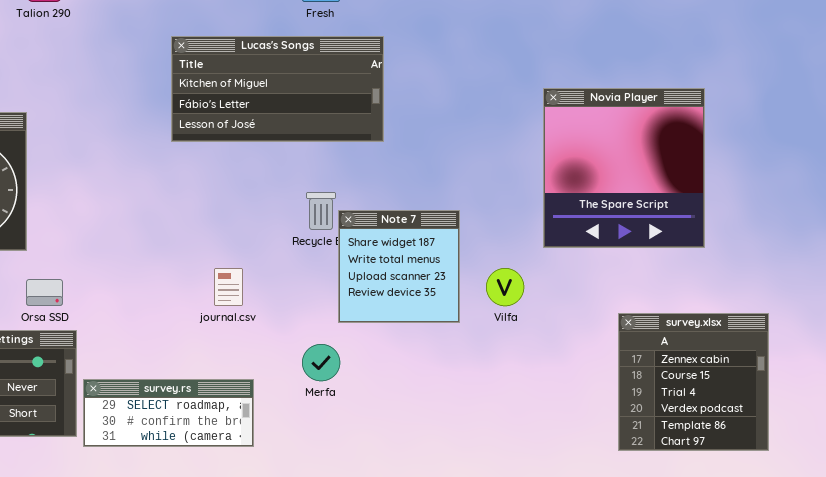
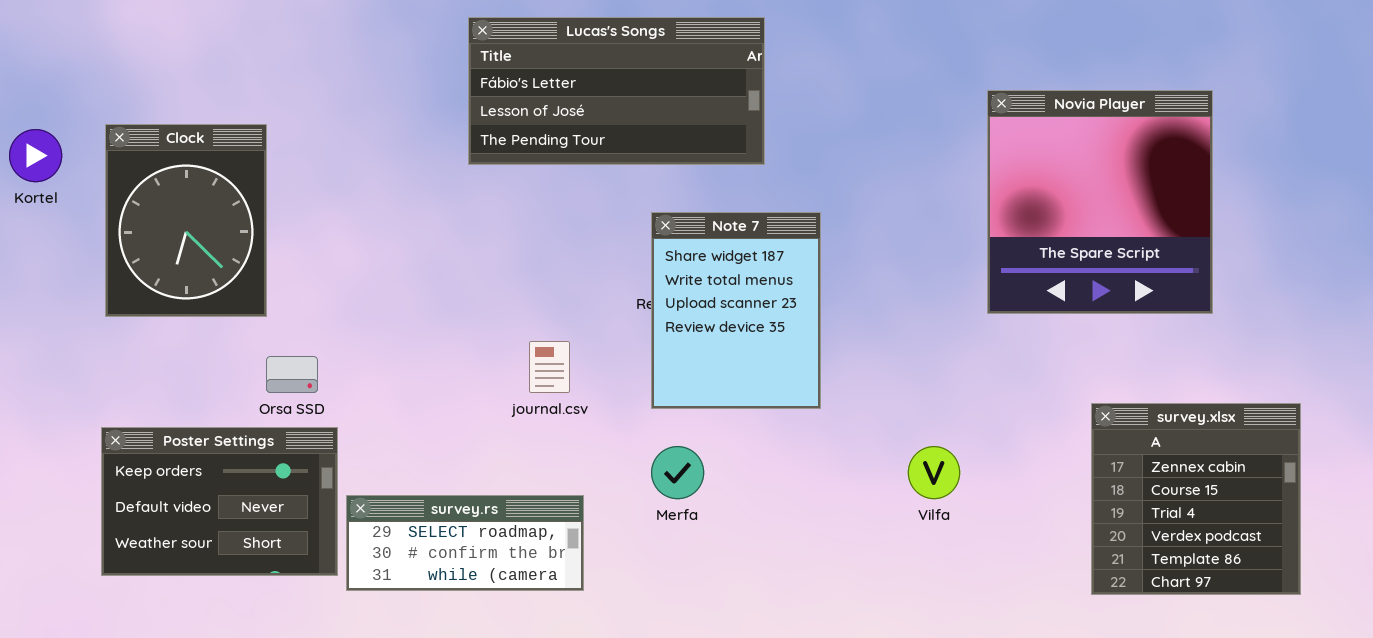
Lucas's Songs: [171,36,384,142] -> [468,17,765,165], scrolled down 1 row
Note 7: [338,210,460,323] -> [651,212,821,409], moved, resized
Vilfa: [486,268,524,306] -> [908,446,960,499], moved

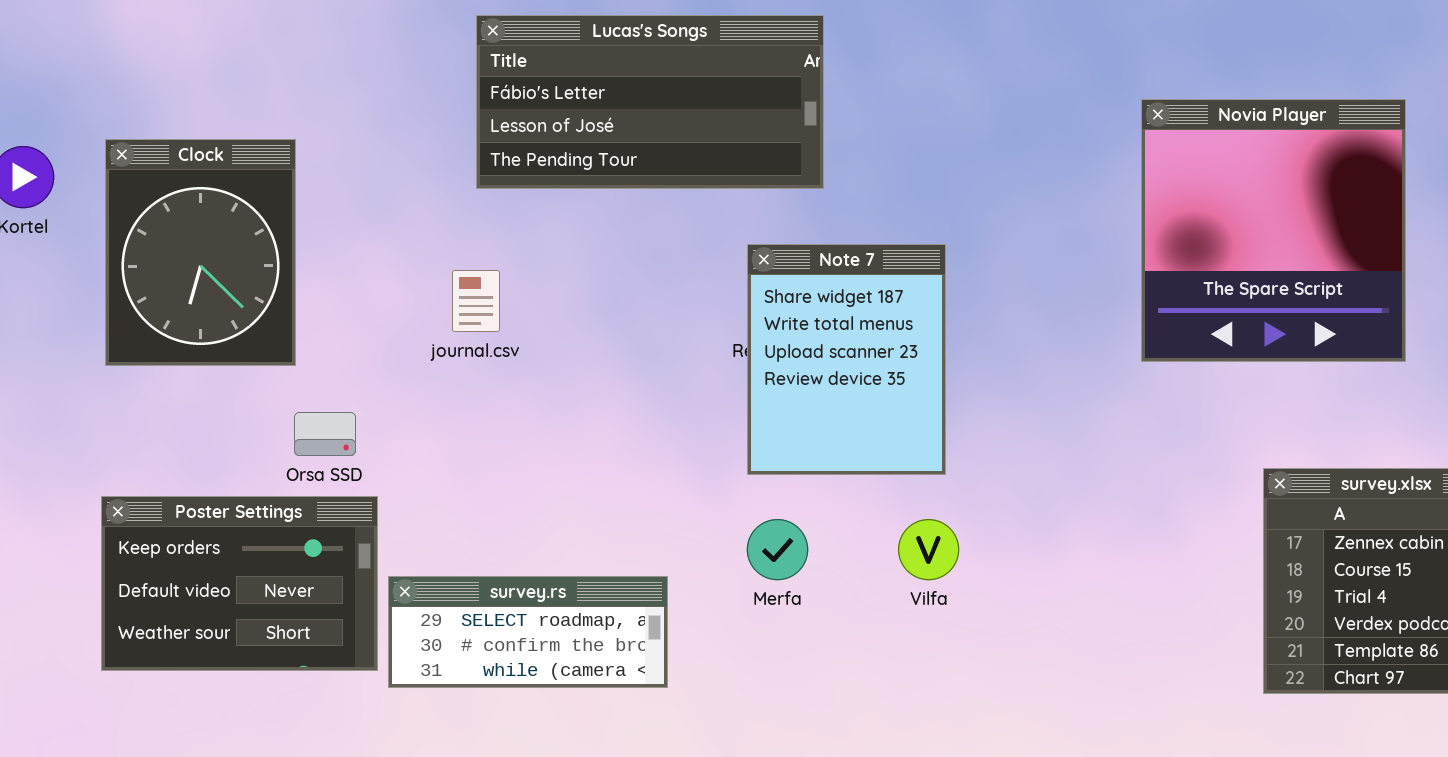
Lucas's Songs: [468,17,765,165] -> [476,15,824,189], moved
journal.csv: [529,341,570,393] -> [452,270,500,332], moved
Vilfa: [908,446,960,499] -> [898,519,959,580], moved

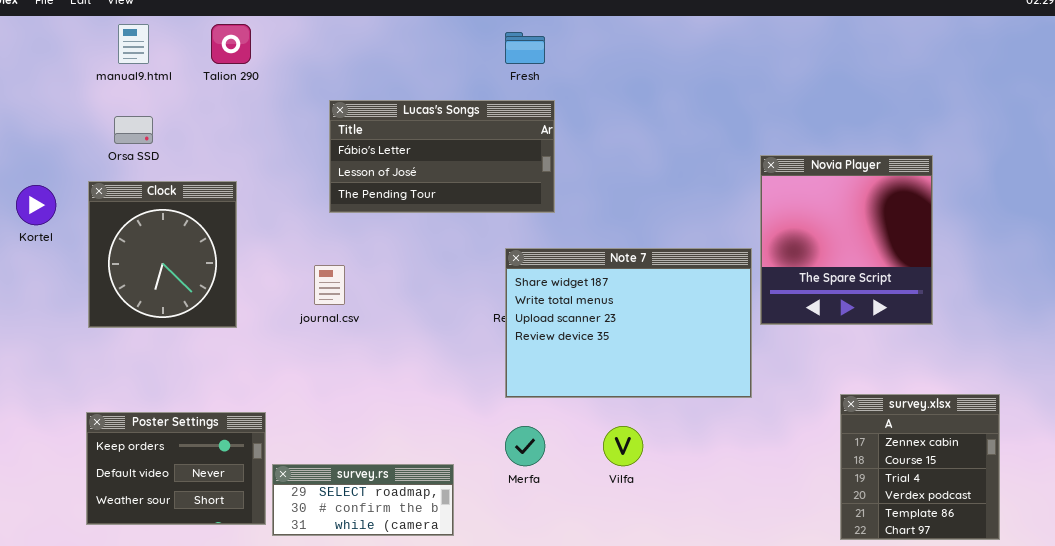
Clock: [105,139,296,366] -> [88,181,237,328], resized
Note 7: [747,244,946,475] -> [505,248,752,398], resized
Orsa SSD: [294,412,356,456] -> [114,116,153,144], moved

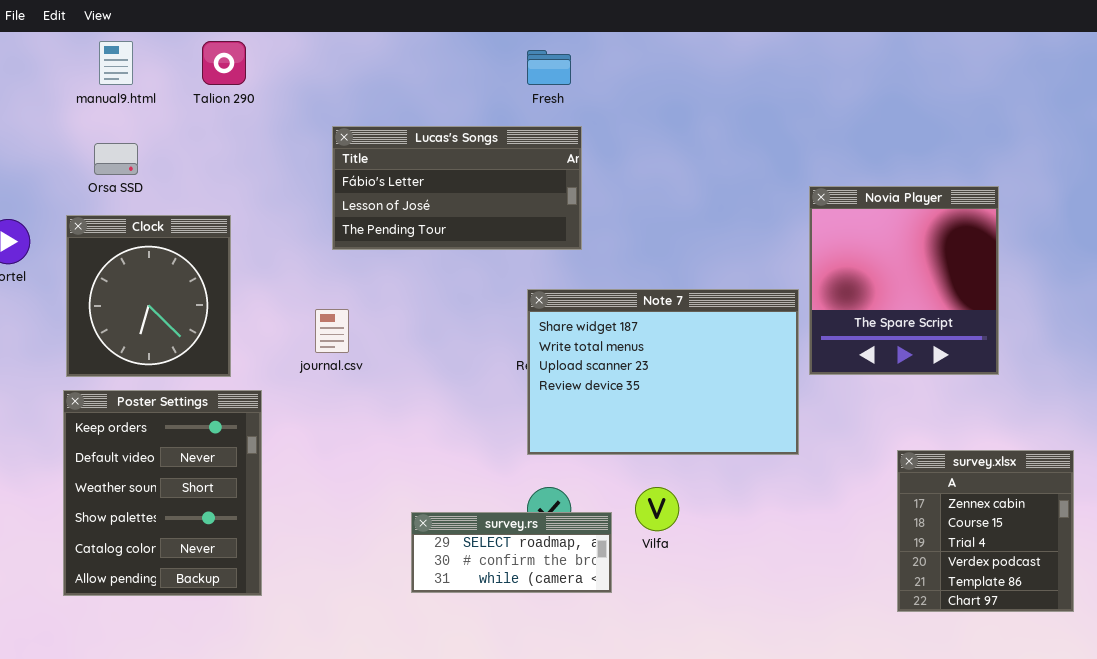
Poster Settings: [86,412,266,525] -> [63,390,262,596], resized
survey.rs: [272,464,454,536] -> [411,512,612,593], moved

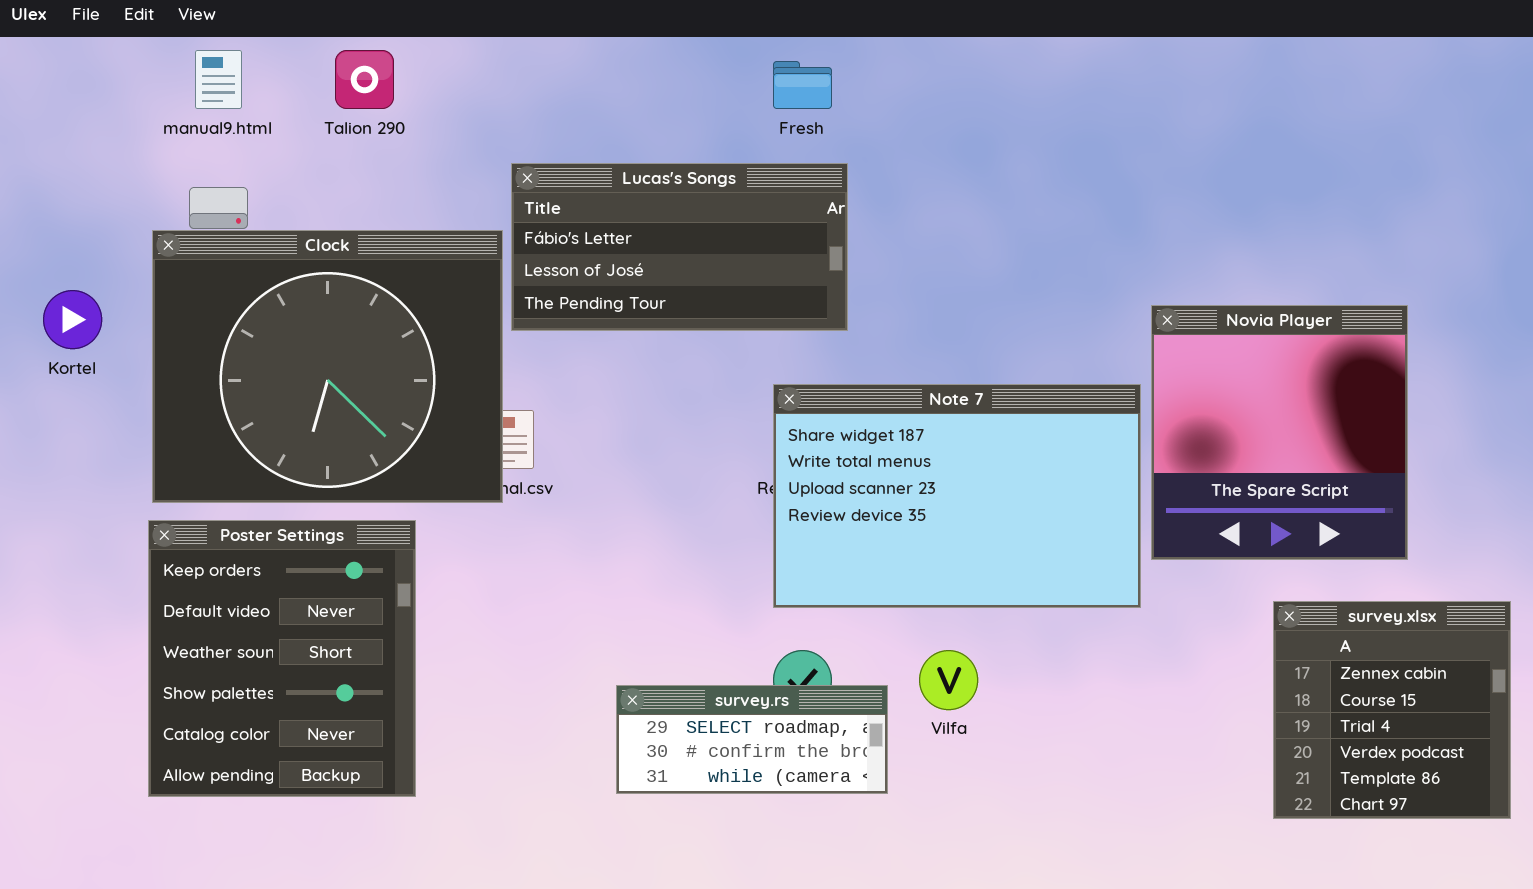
Novia Player: [809,186,999,375] -> [1151,305,1408,560], moved
Clock: [66,215,231,377] -> [152,230,503,503], resized

